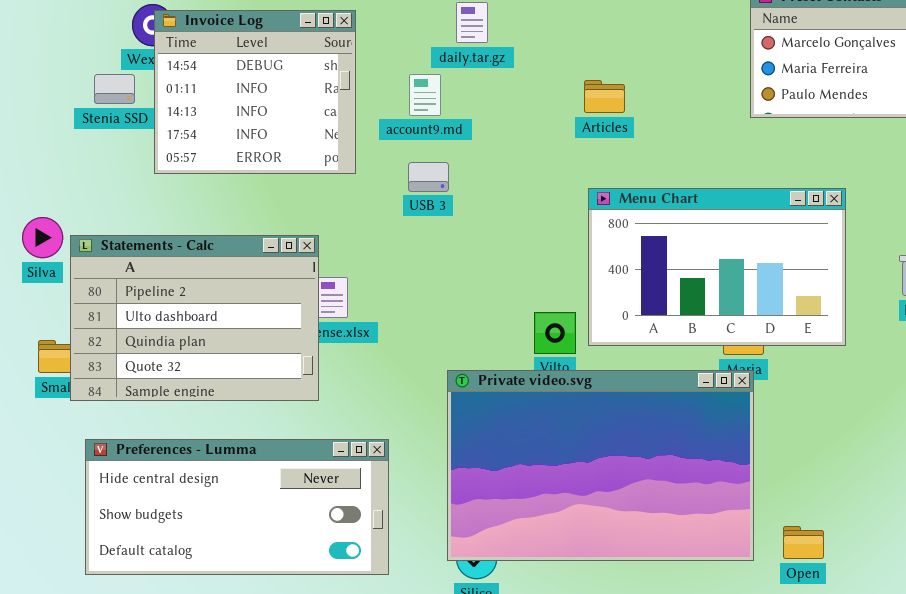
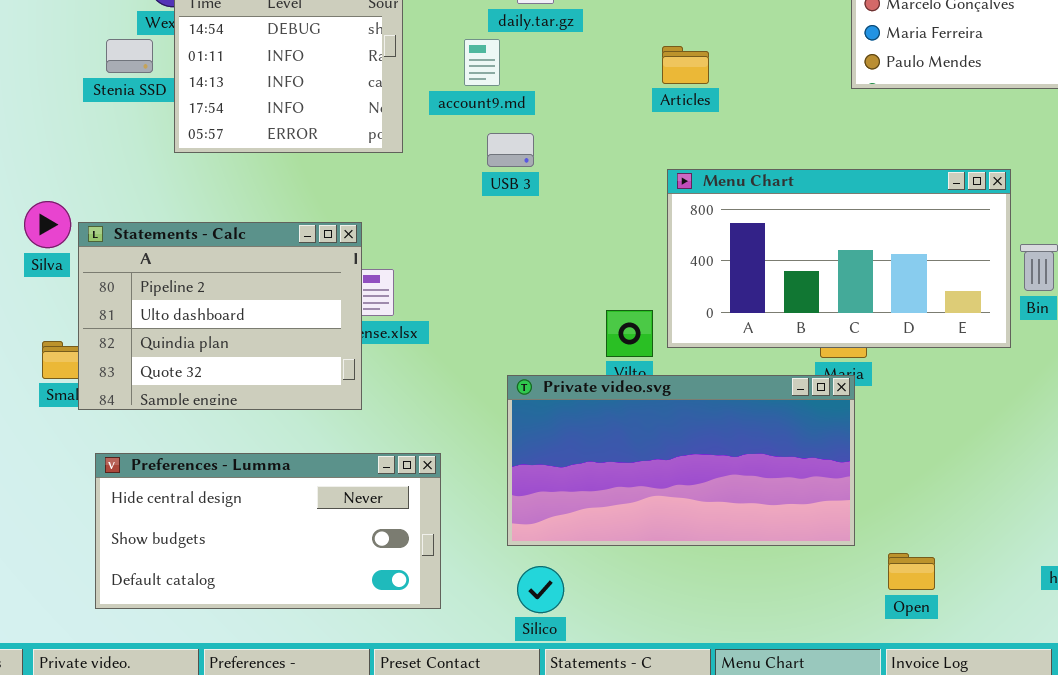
USB 3: [408,162,449,192] -> [487,133,534,167], moved
Menu Chart: [588,188,846,346] -> [667,169,1011,348], resized
Private video.svg: [447,370,754,561] -> [507,375,855,546], resized

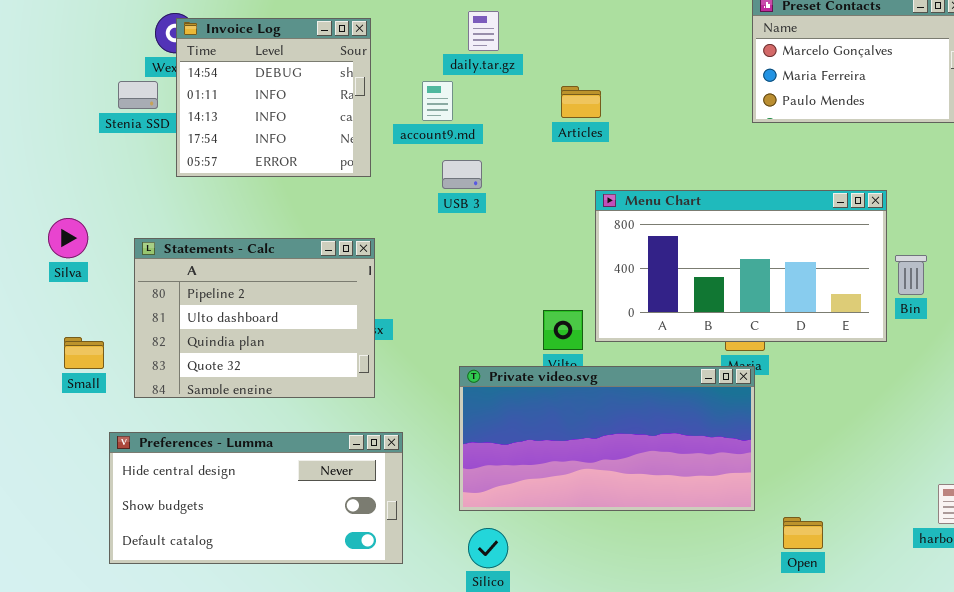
Articles: [662,46,709,84] -> [561,86,601,118], moved
Statements - Calc: [78,222,362,410] -> [134,238,375,398], moved

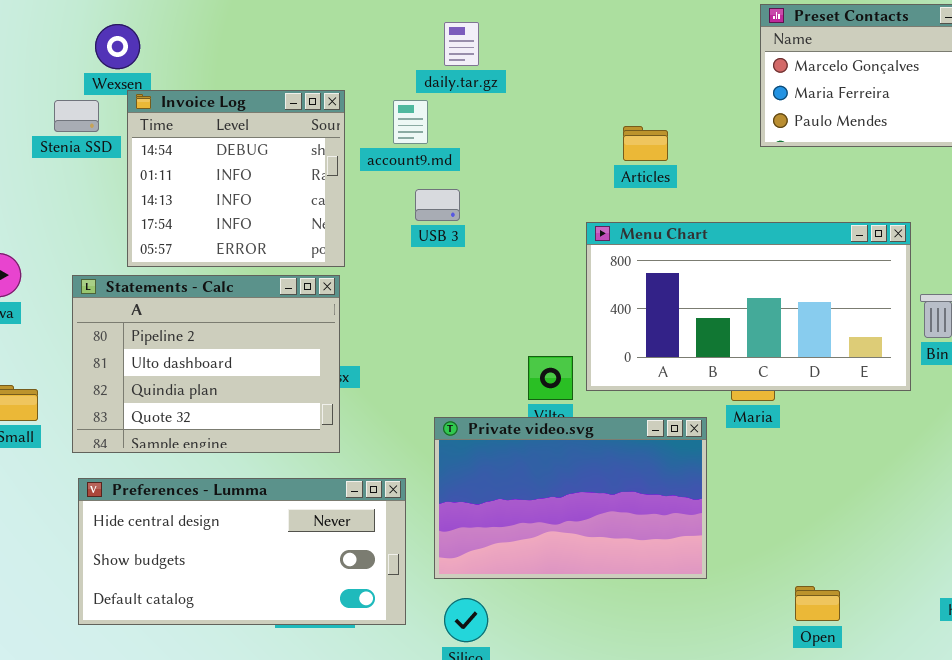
Invoice Log: [176,18,371,177] -> [127,90,345,267], moved
Articles: [561,86,601,118] -> [623,126,668,161], moved
Private video.svg: [459,366,755,511] -> [434,417,707,579], resized
Preferences - Lumma: [109,432,403,564] -> [78,478,406,625], moved

